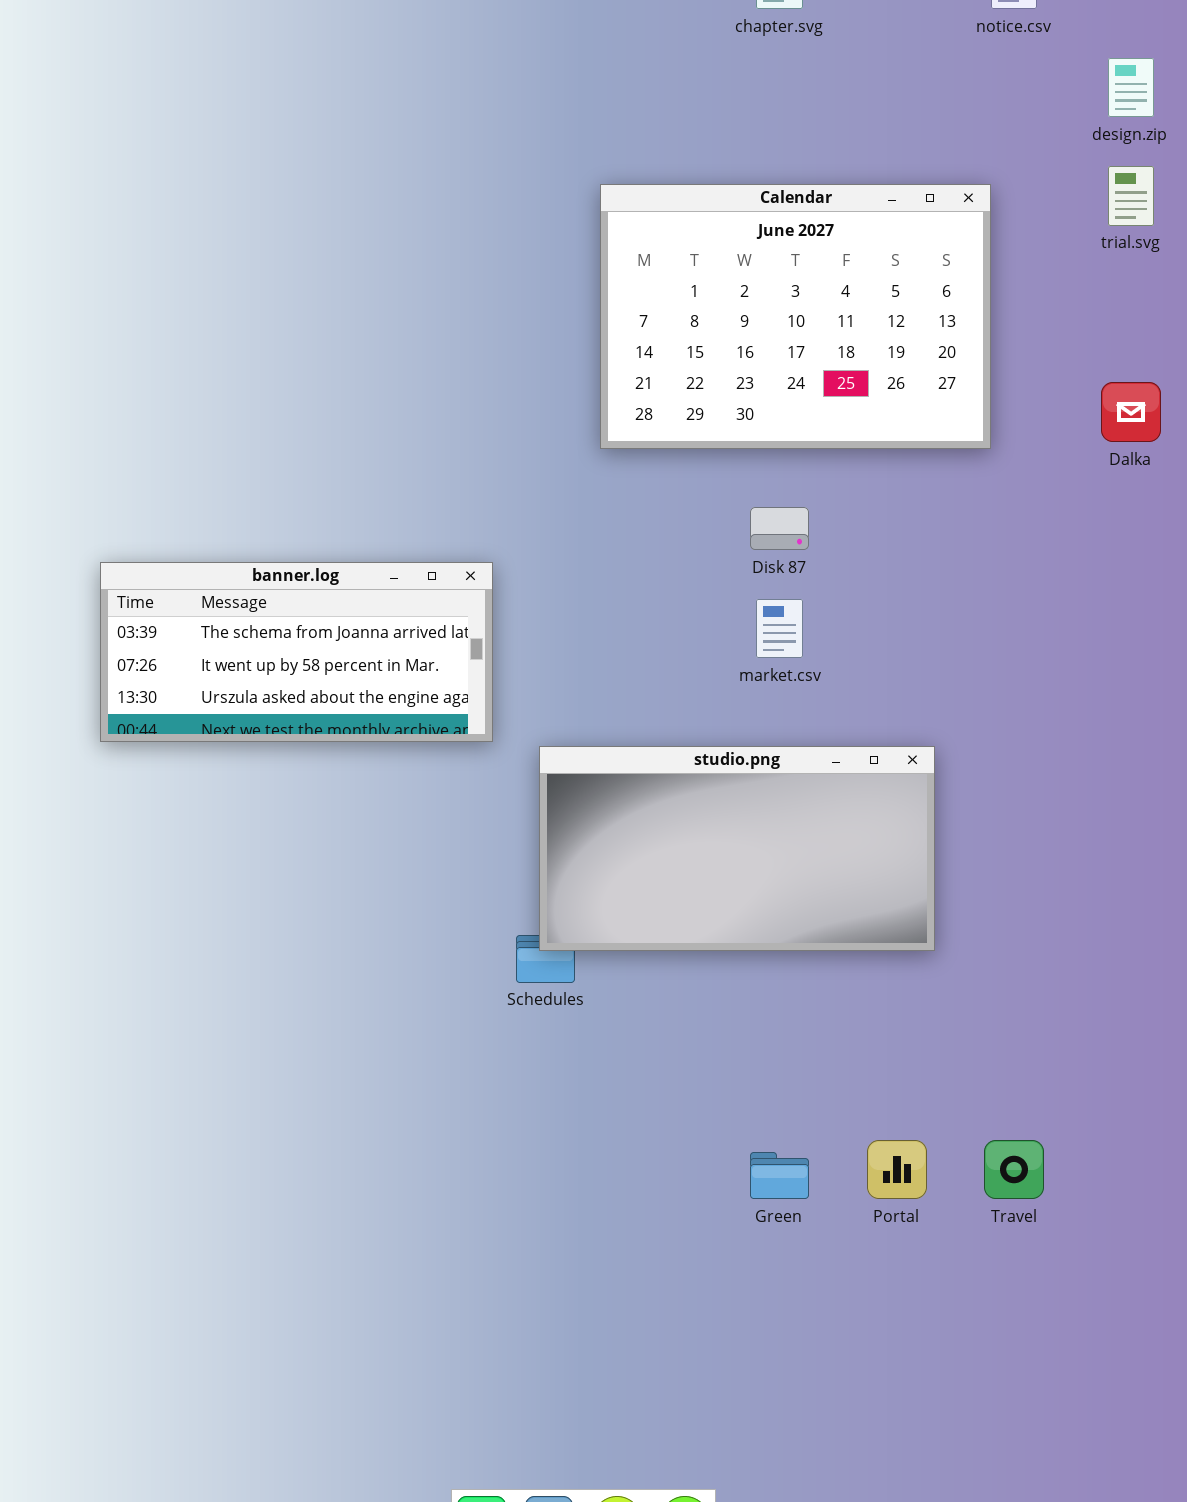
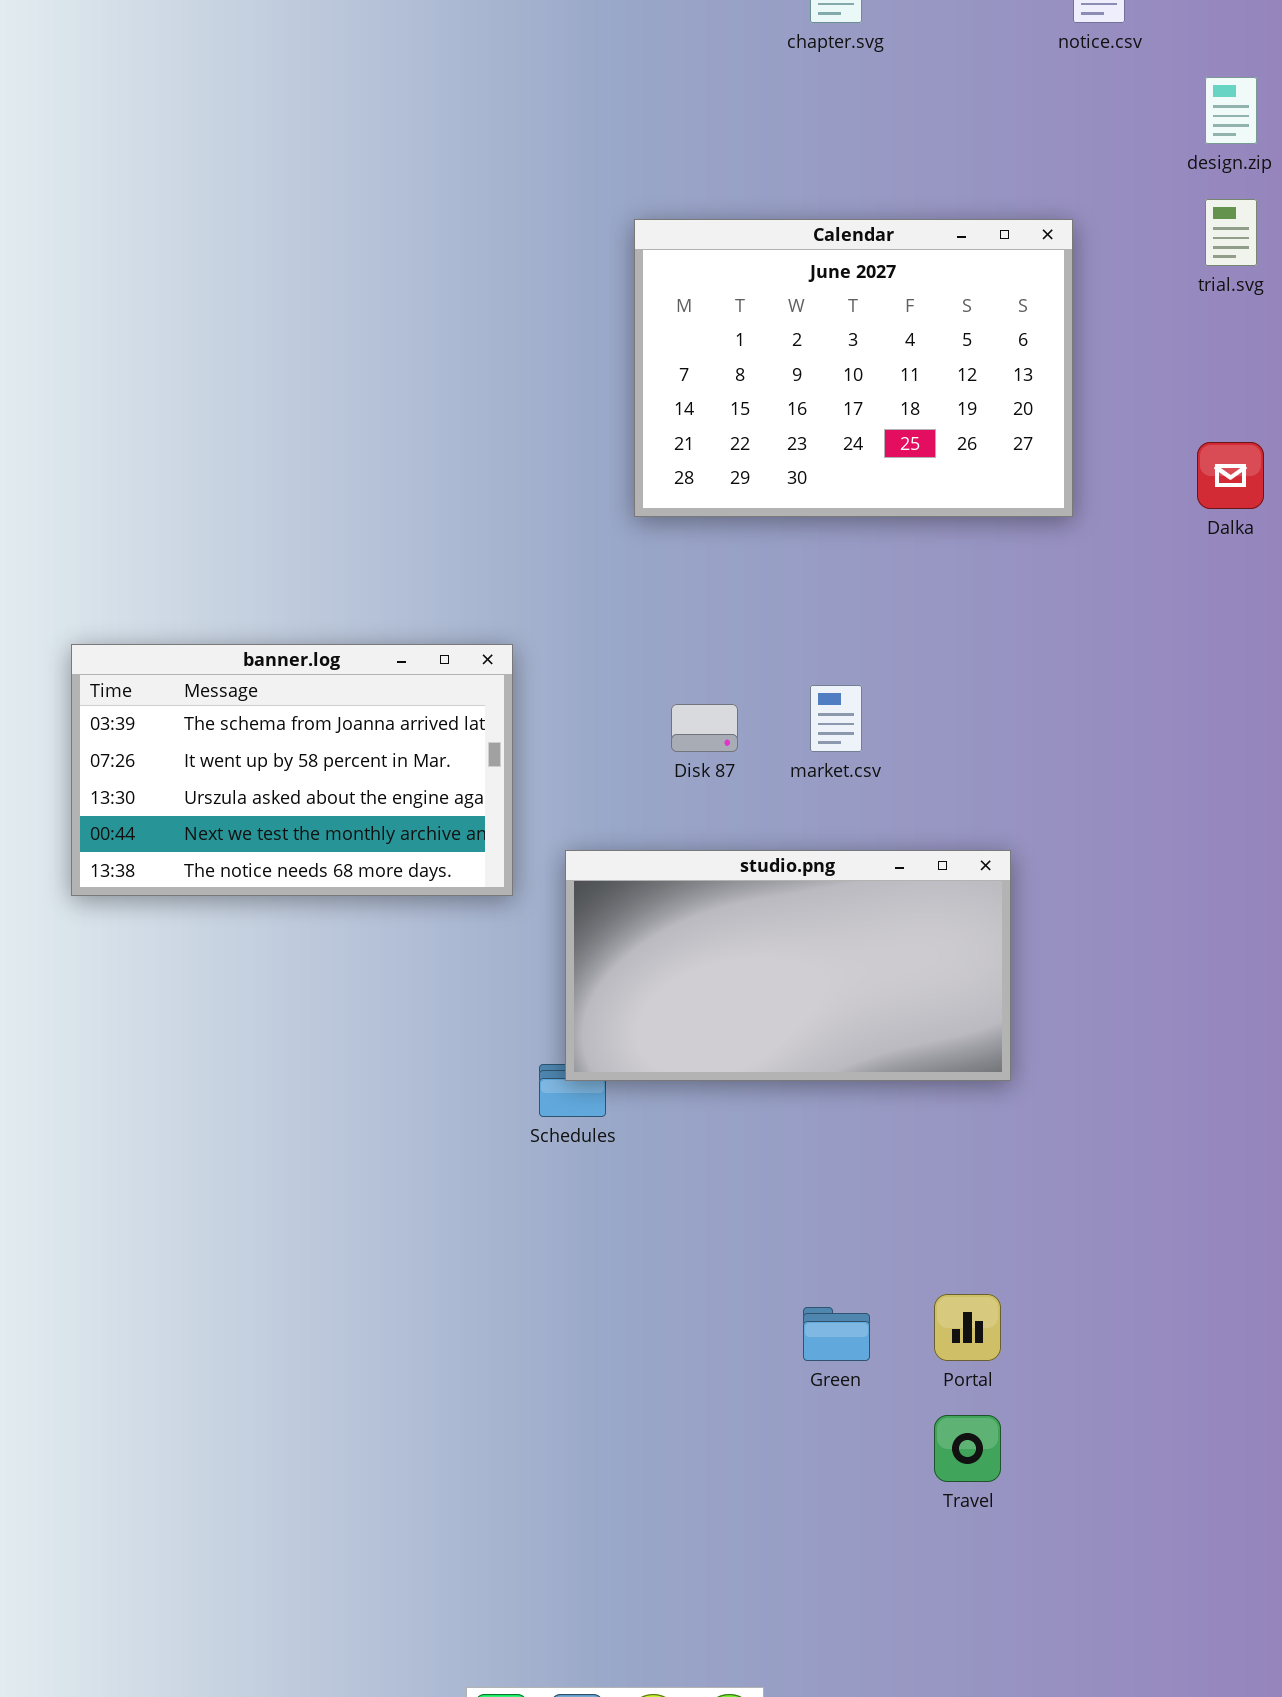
Disk 87: [750,507,809,550] -> [671,704,738,752], moved
banner.log: [100,562,493,742] -> [71,644,513,896], resized
Travel: [984,1140,1044,1199] -> [934,1415,1001,1482], moved

